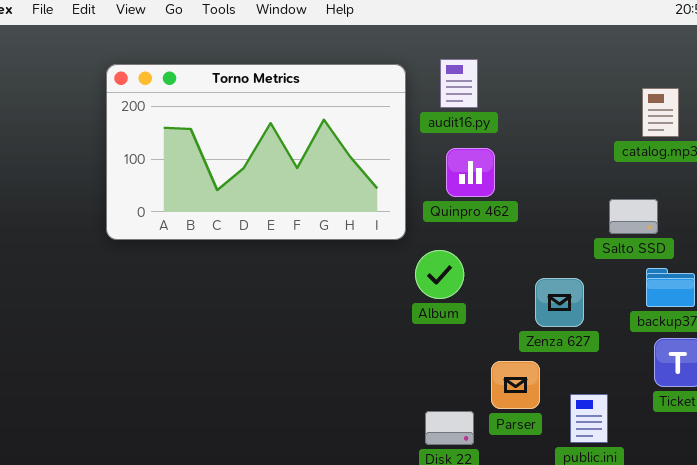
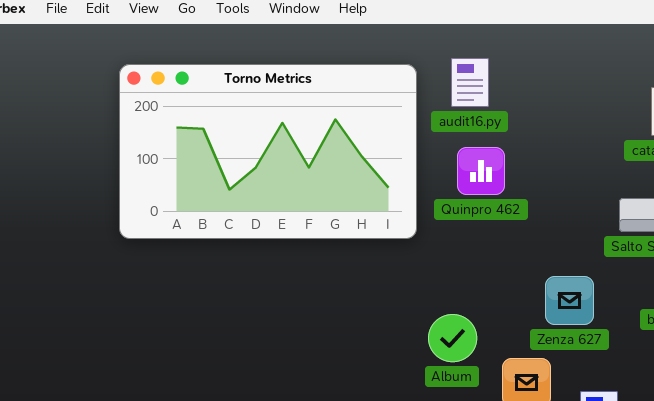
Album: [415,250,464,299] -> [428,314,477,362], moved

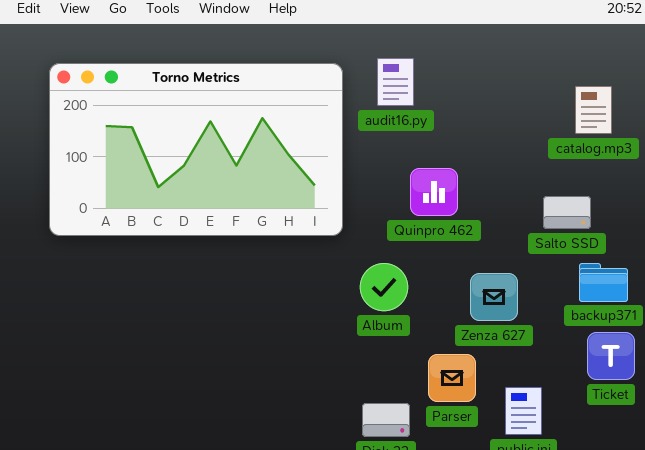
Quinpro 462: [457,147,505,195] -> [410,168,458,216], moved
Album: [428,314,477,362] -> [360,263,408,311], moved

